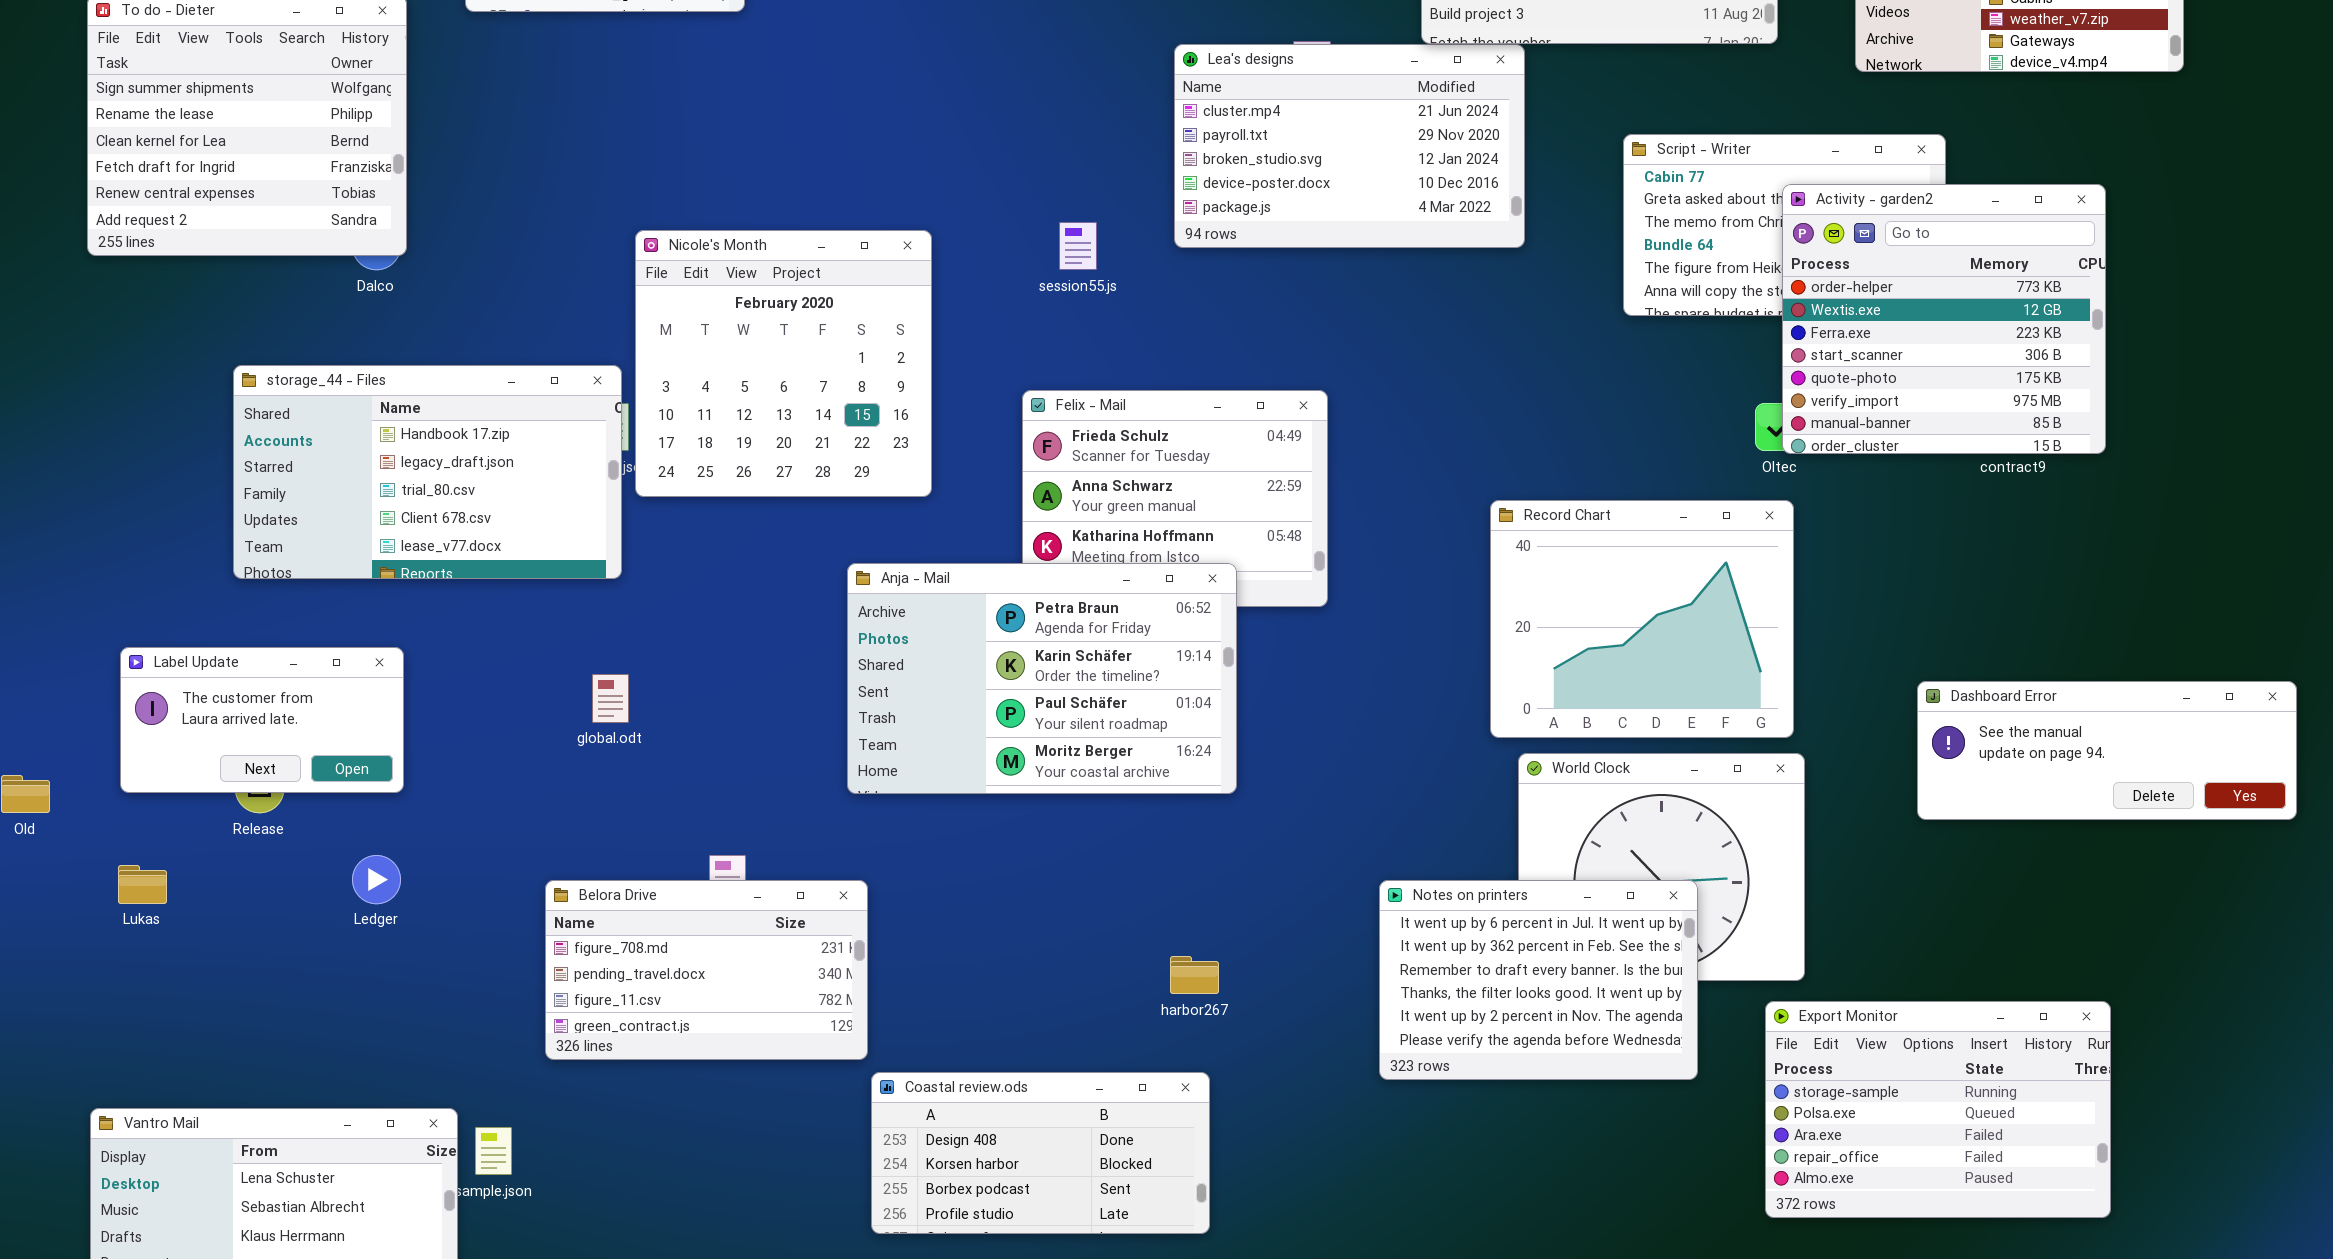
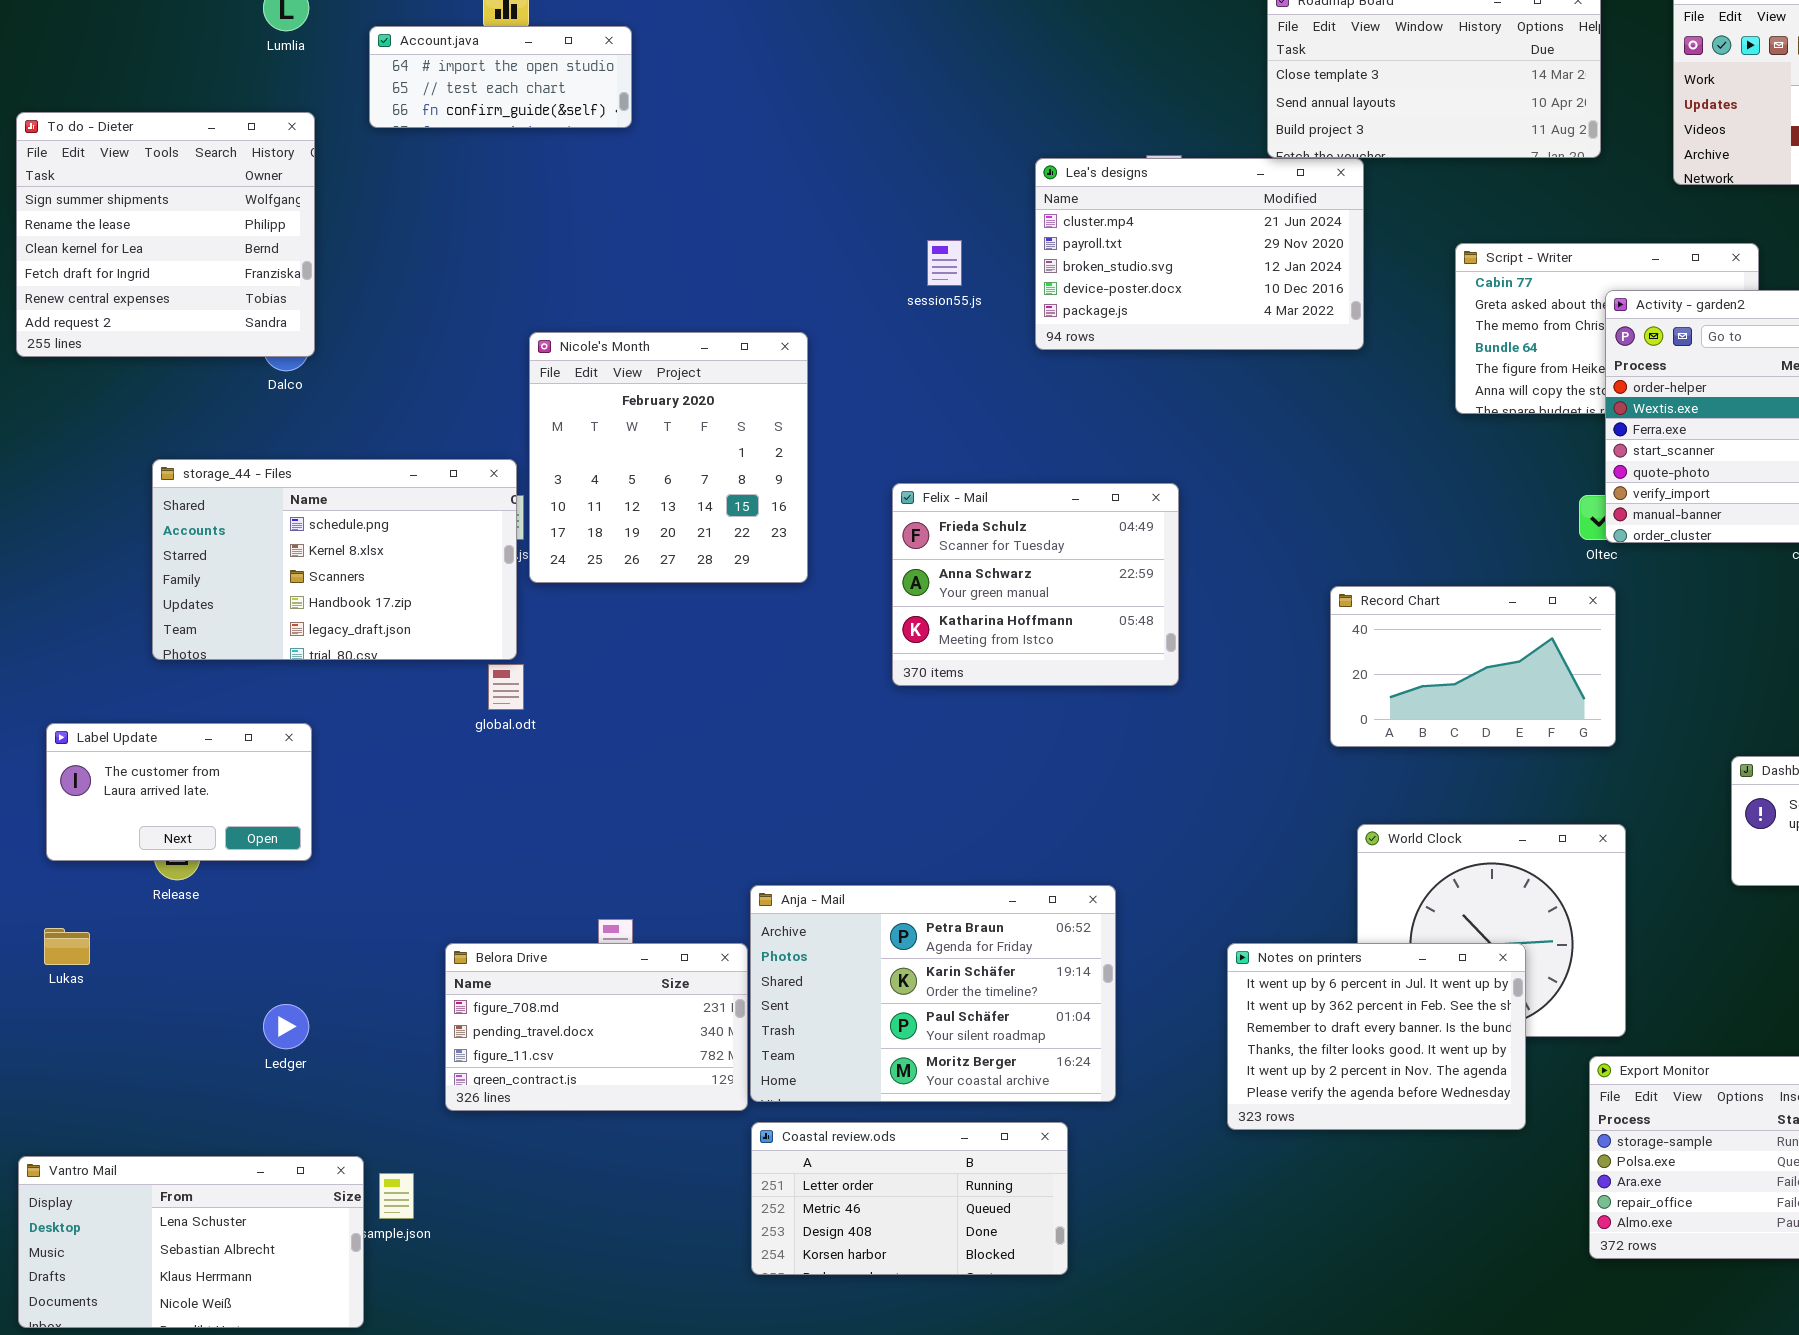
session55.js: [1059,222,1097,270] -> [927,240,962,286], moved
storage_44 - Files: [233,365,622,579] -> [152,459,517,660], scrolled up 3 rows
Record Chart: [1490,500,1794,738] -> [1330,586,1616,747], resized
Anja - Mail: [847,563,1237,794] -> [750,885,1116,1102], moved
global.odt: [592,674,629,723] -> [488,664,524,710], moved
Ledger: [352,855,401,904] -> [263,1004,309,1049], moved
Coastal review.ods: [871,1072,1210,1234] -> [751,1122,1068,1275], scrolled up 2 rows

